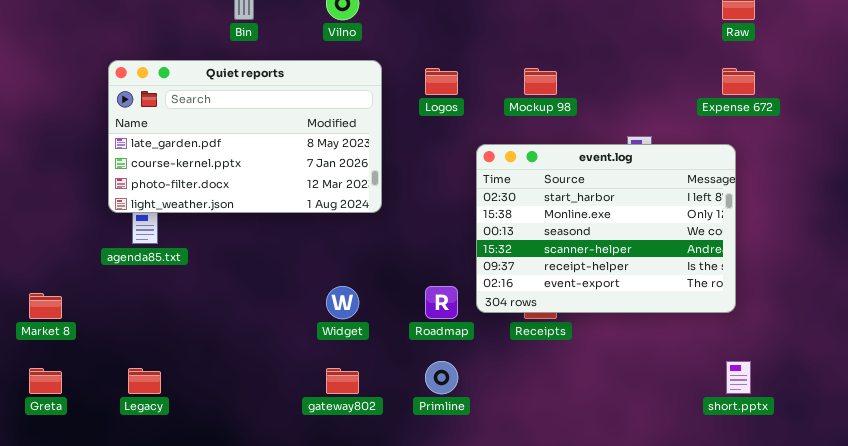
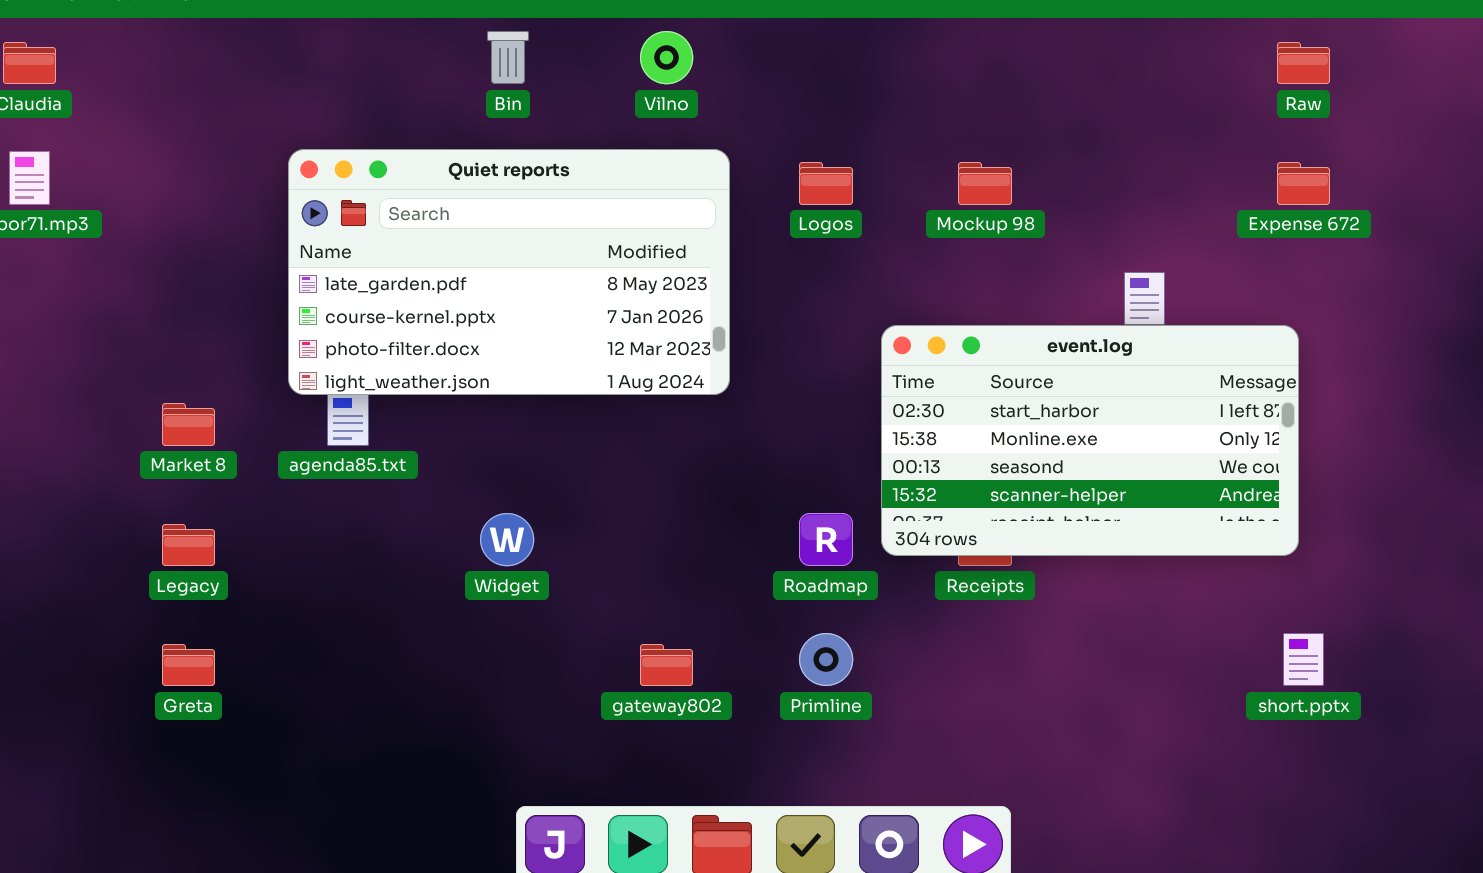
event.log: [476,144,736,313] -> [881,325,1299,556], resized
Widget: [326,286,359,319] -> [480,513,534,566], moved
Market 8: [29,293,62,319] -> [162,403,215,446], moved
Legacy: [128,368,161,394] -> [162,524,215,566], moved

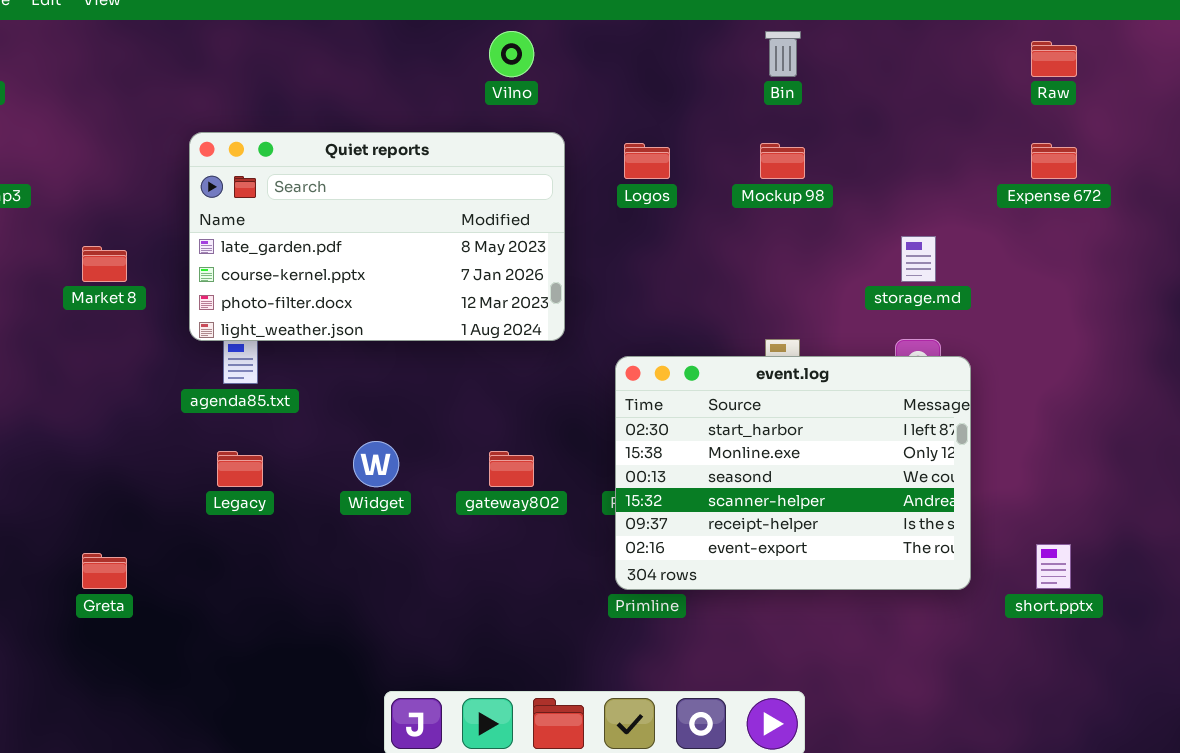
Bin: [487,31,529,84] -> [765,31,801,77], moved
event.log: [881,325,1299,556] -> [615,356,971,590], moved, resized
Market 8: [162,403,215,446] -> [82,246,127,282], moved
Legacy: [162,524,215,566] -> [217,451,263,487], moved
gateway802: [640,644,693,686] -> [489,451,534,487], moved

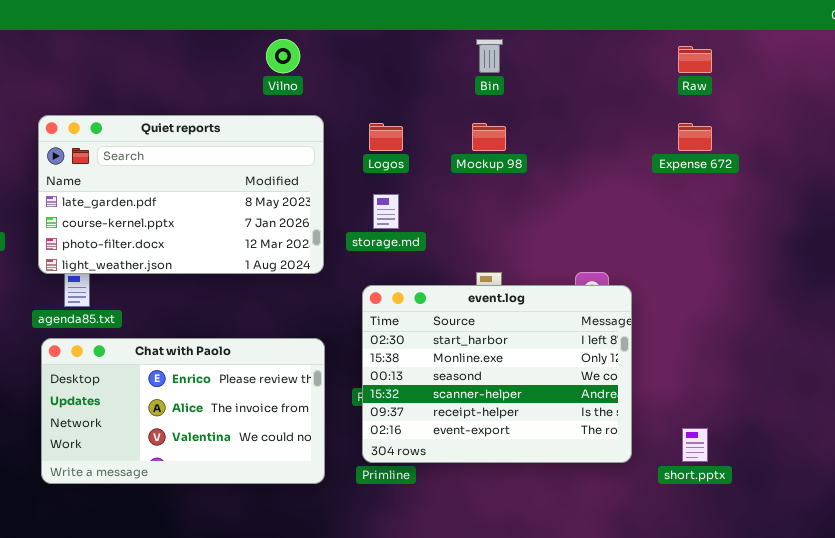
storage.md: [901,236,936,282] -> [373,194,399,229], moved
Chat with Paolo: none -> [41,338,325,484], opened

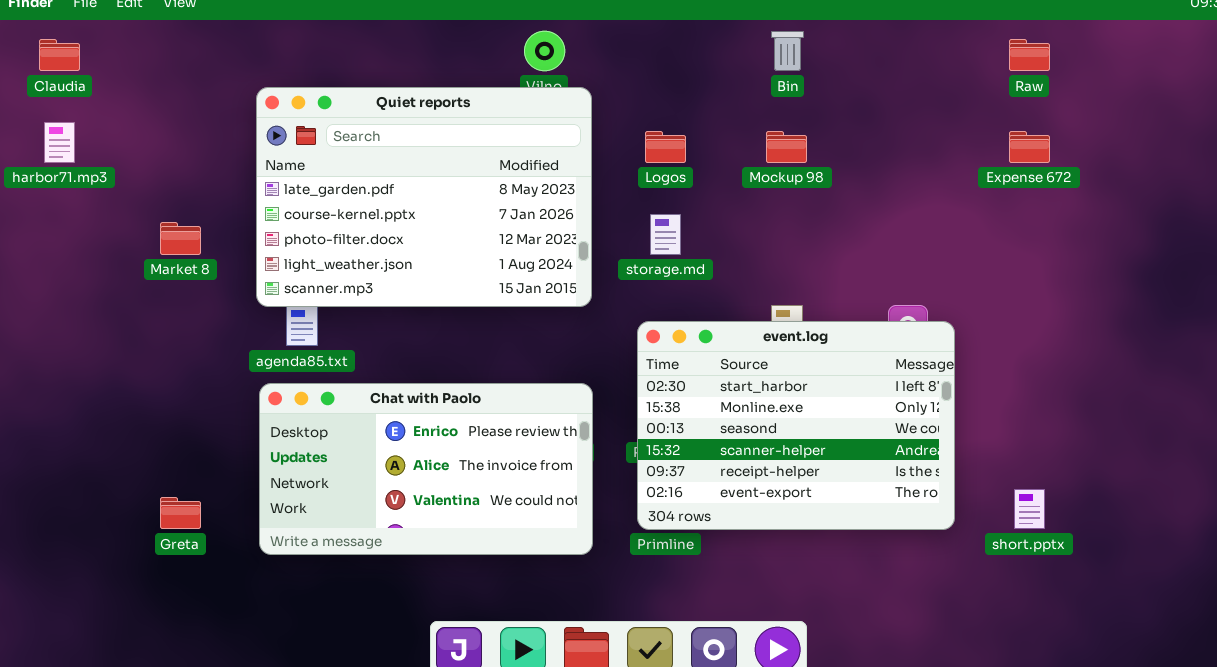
Quiet reports: [38,115,324,274] -> [256,87,592,307], resized

